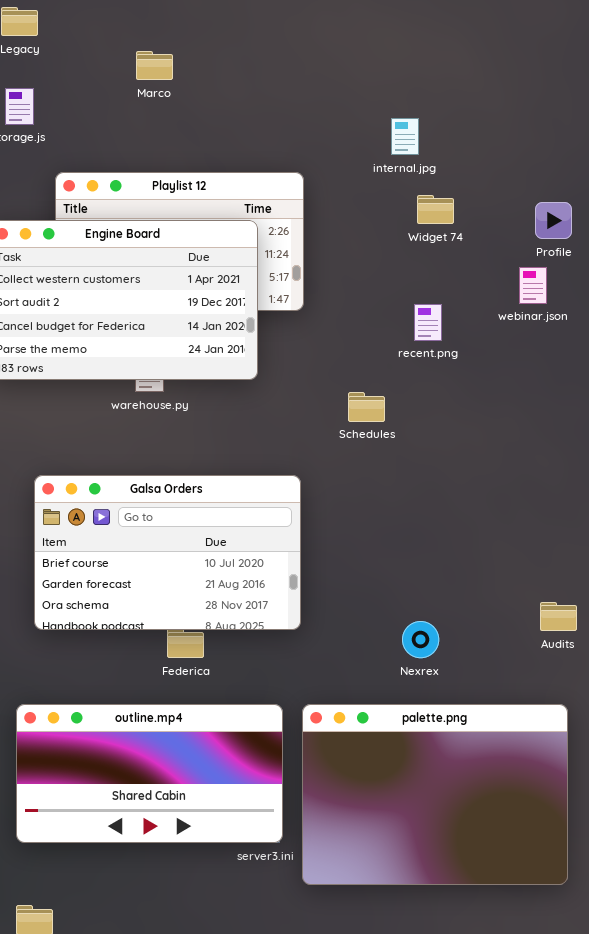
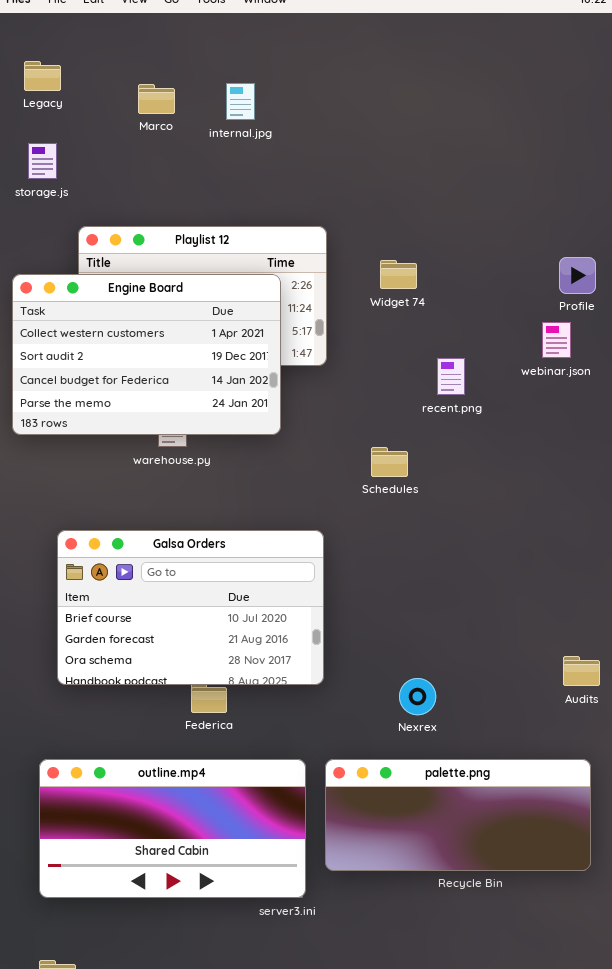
Marco: [136,51,173,80] -> [138,84,175,114], moved
internal.jpg: [391,118,419,155] -> [226,83,255,120], moved
Widget 74: [417,195,454,224] -> [380,260,417,289], moved
Nexrex: [402,621,439,658] -> [399,678,436,715], moved
palette.png: [302,704,568,885] -> [325,759,591,871], resized

